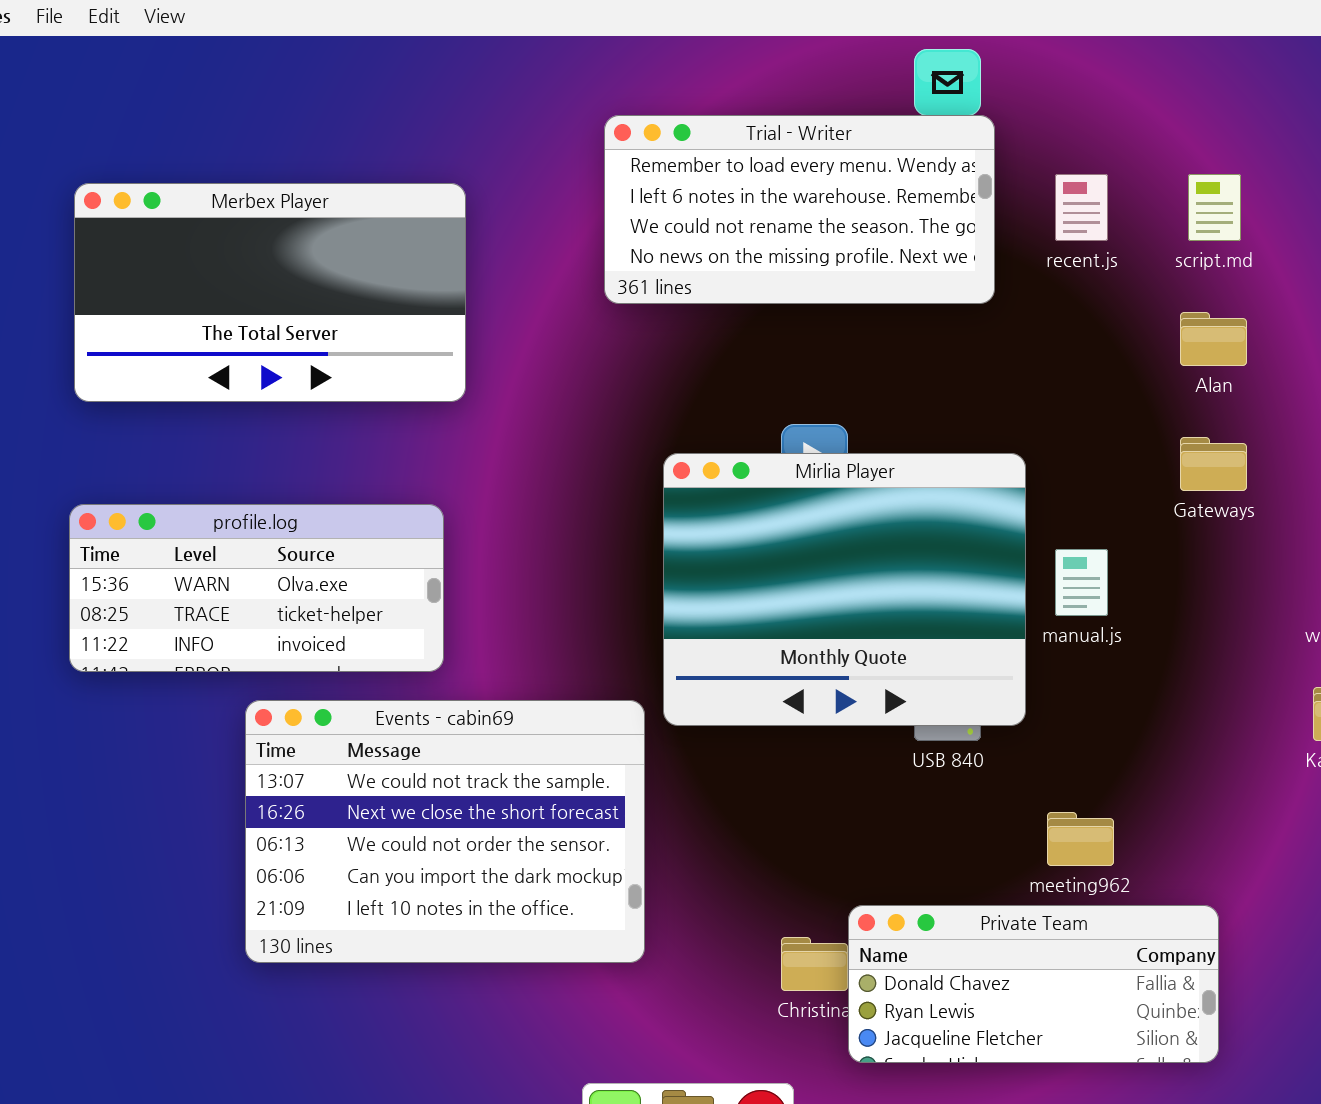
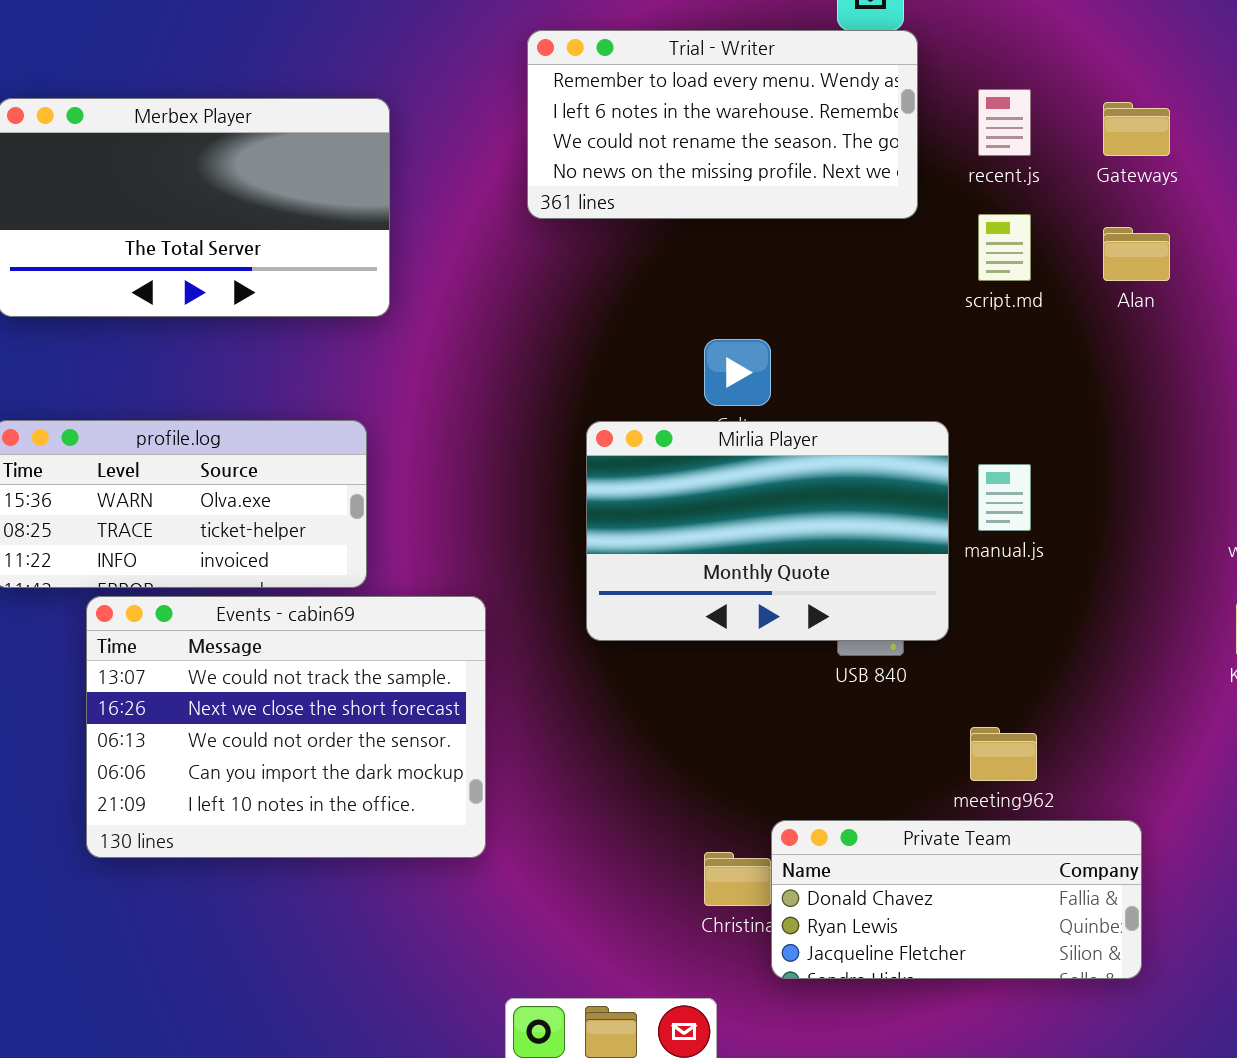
script.md: [1188,174,1241,241] -> [978,214,1031,281], moved
Gateways: [1180,437,1247,491] -> [1103,102,1170,156], moved
Mirlia Player: [663,453,1026,726] -> [586,421,949,641], resized
Events - cabin69: [245,700,645,963] -> [86,596,486,858], moved

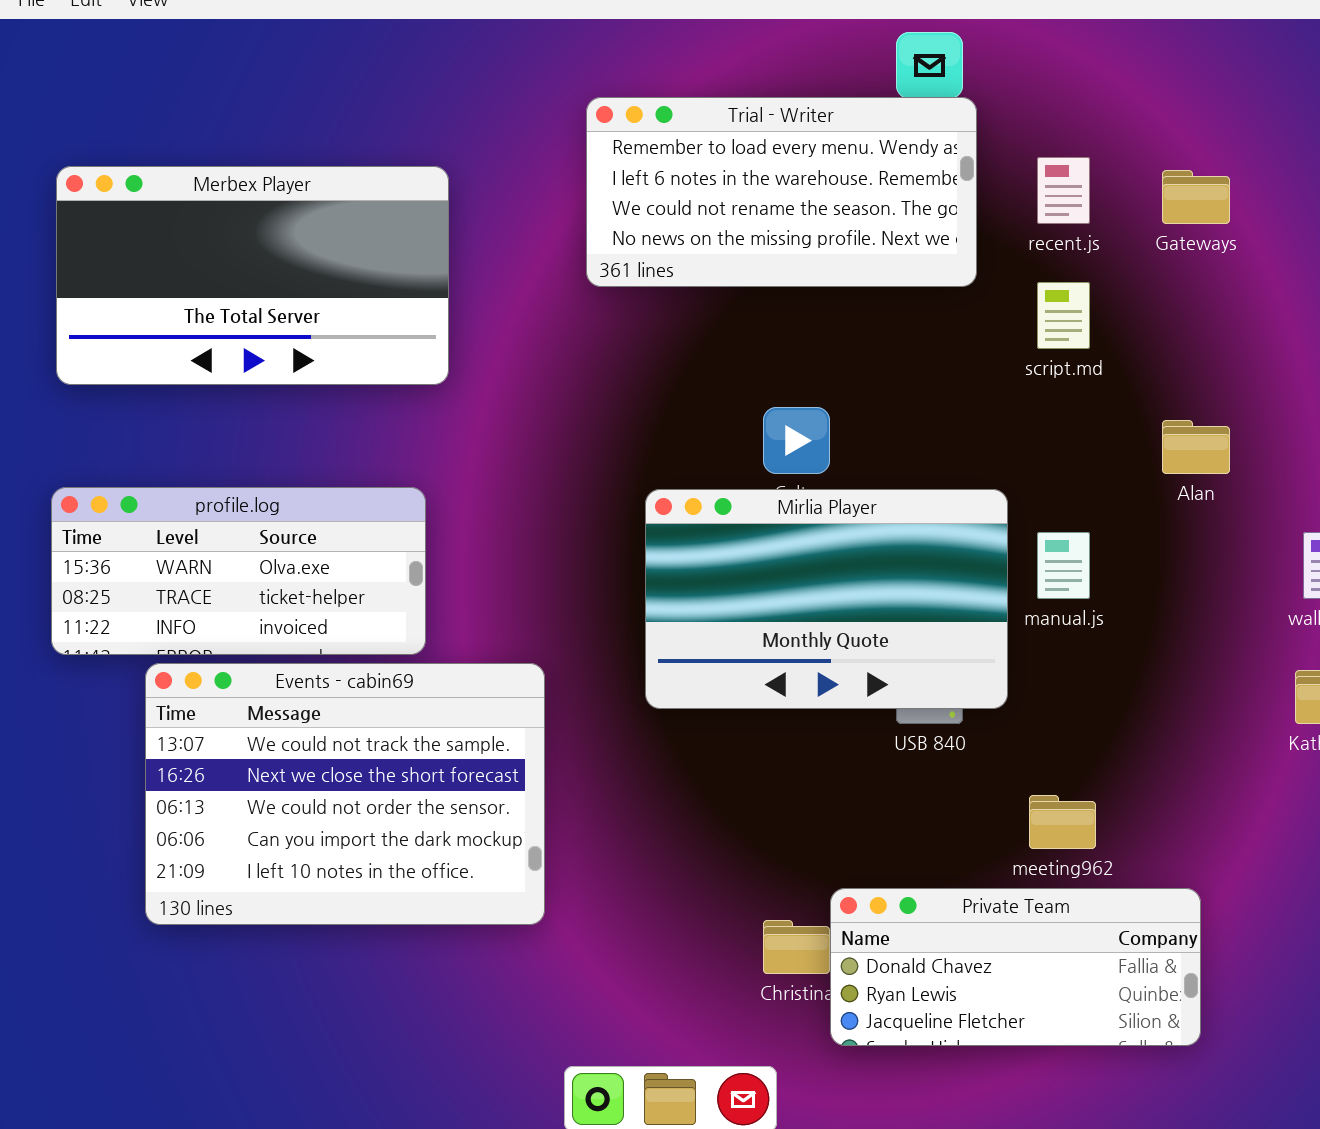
Alan: [1103,227,1170,281] -> [1162,420,1230,474], moved

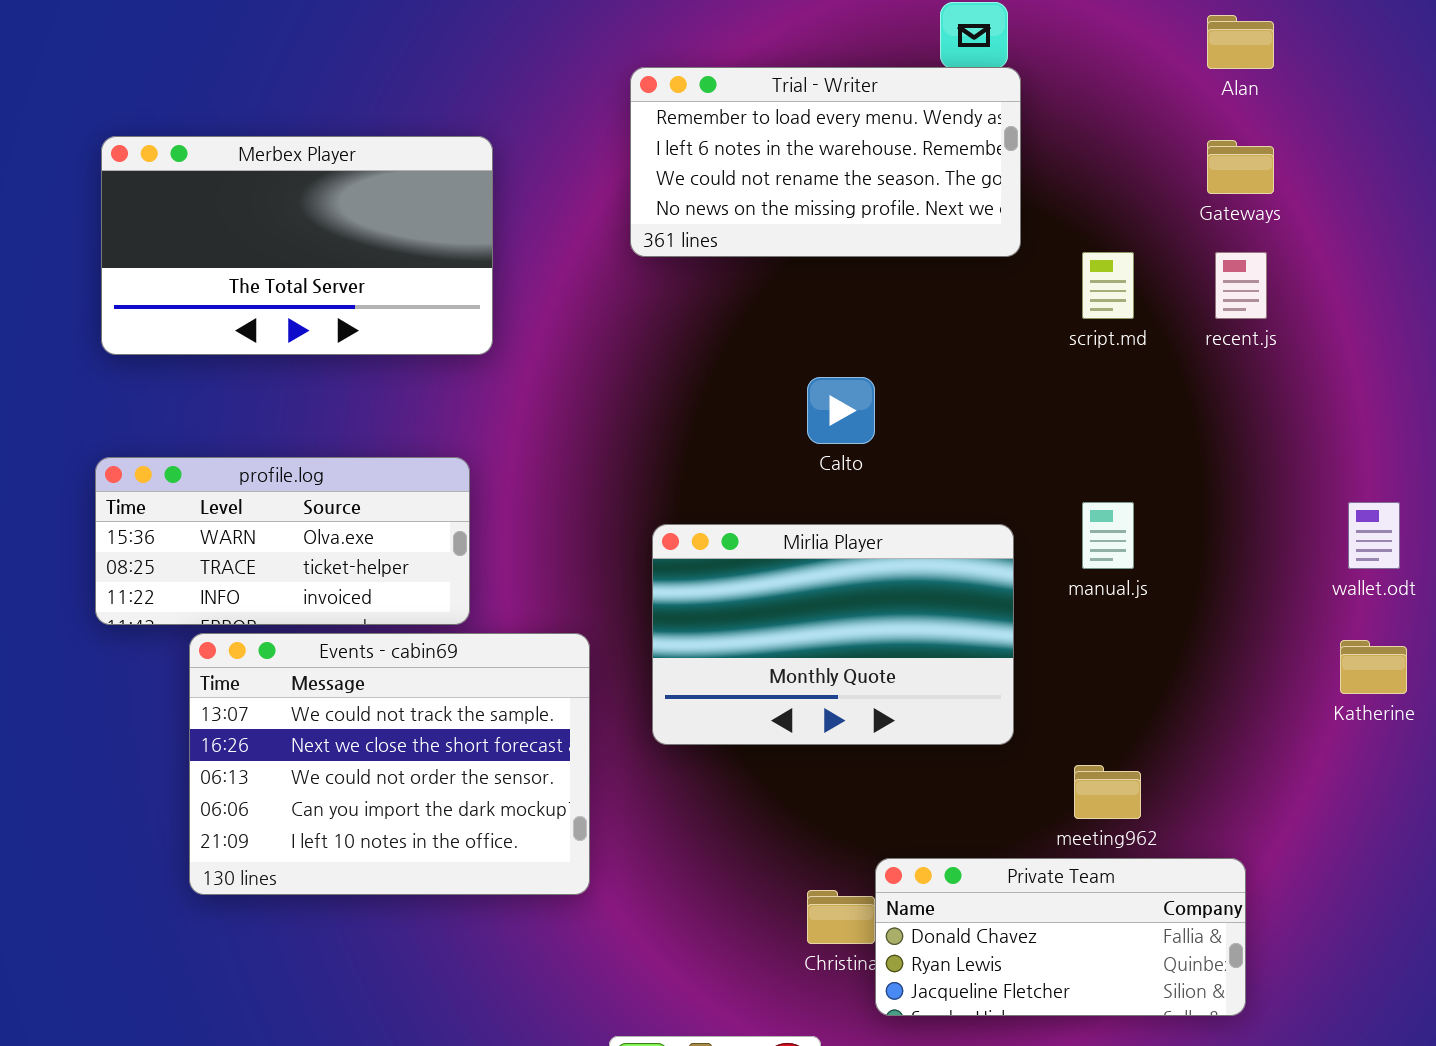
recent.js: [1037,157,1090,224] -> [1215,252,1267,319], moved
Alan: [1162,420,1230,474] -> [1207,15,1274,69], moved
Mirlia Player: [645,489,1008,709] -> [652,524,1014,745], moved

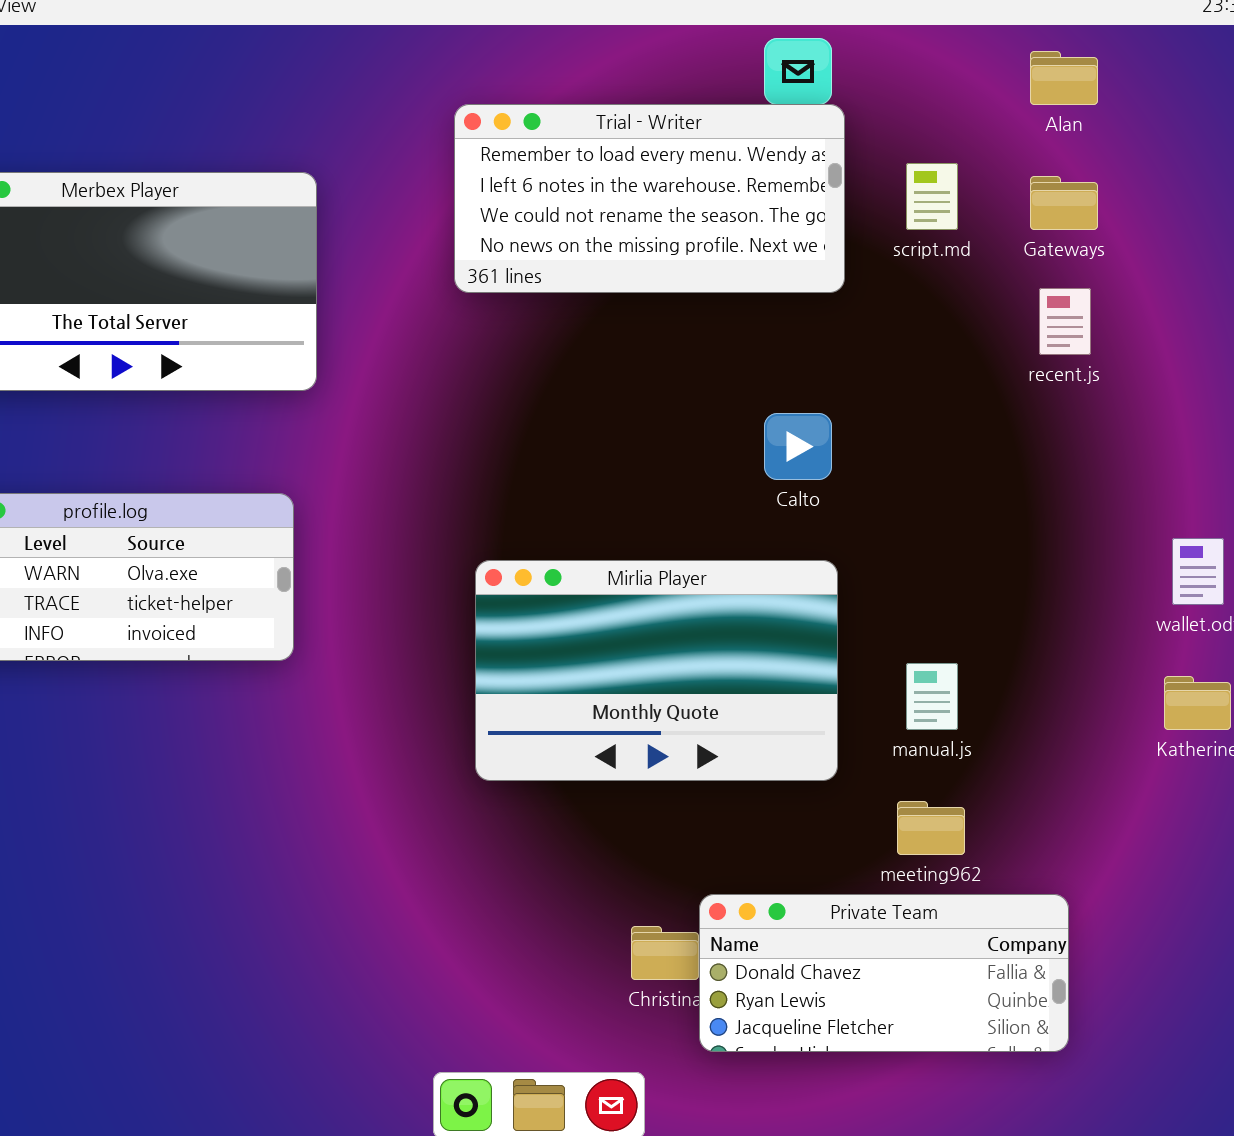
script.md: [1082,252,1134,319] -> [906,163,958,230], moved
Calto: [807,377,875,444] -> [764,413,832,480], moved
manual.js: [1082,502,1134,569] -> [906,663,958,730], moved
Events - cabin69: [189,633,590,895] -> none, closed

